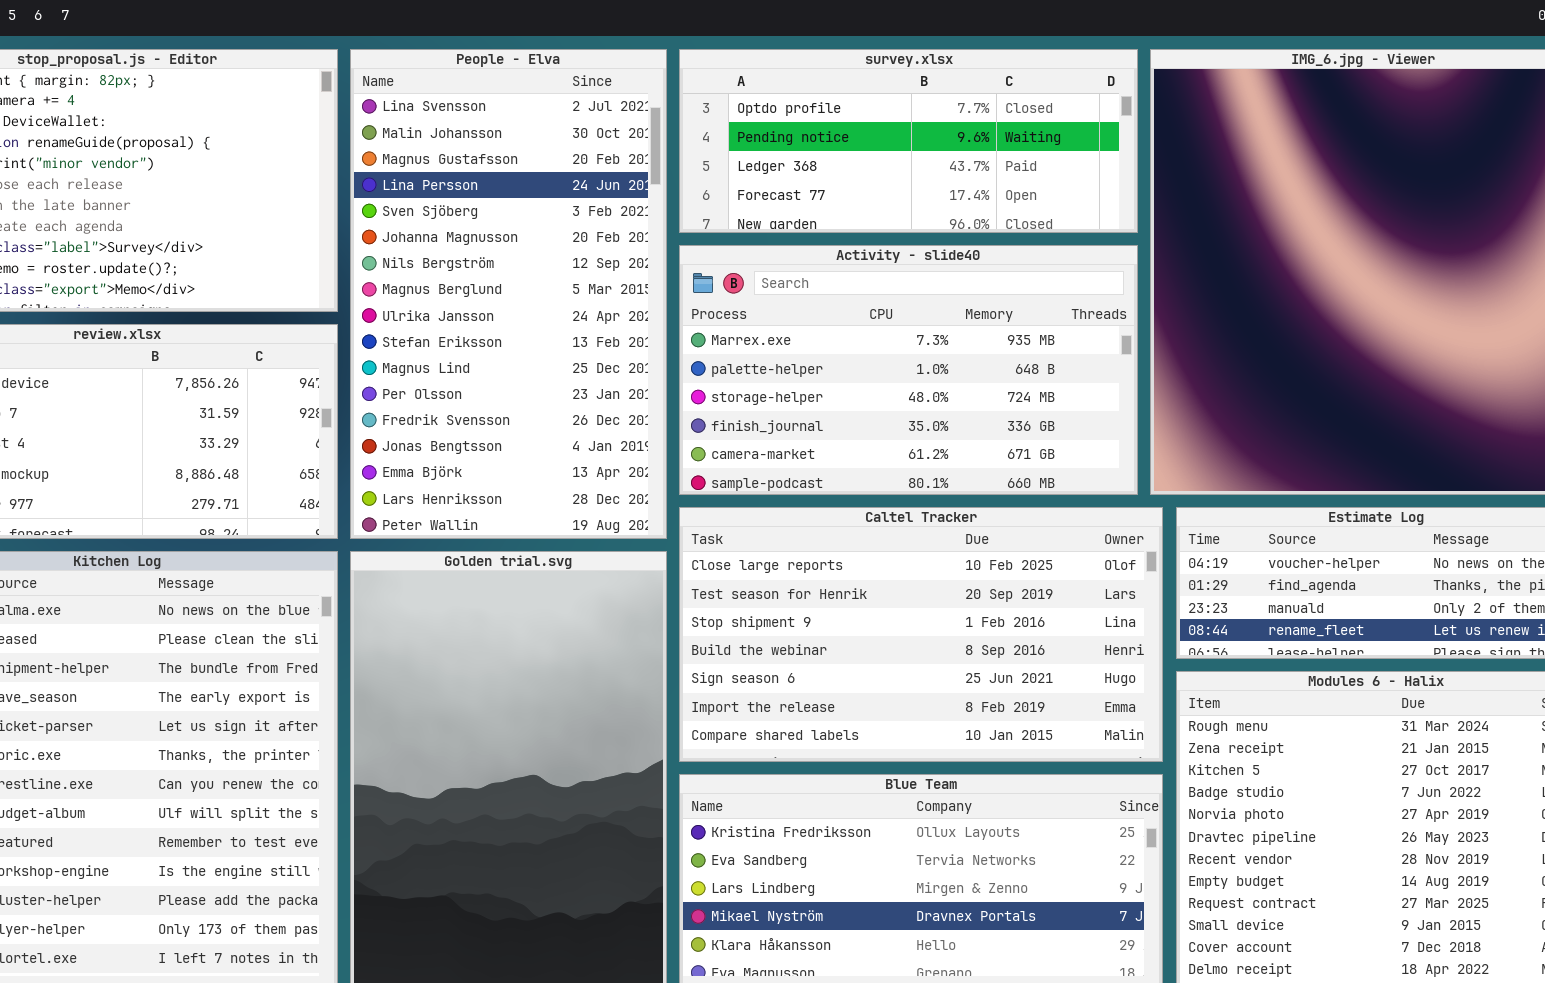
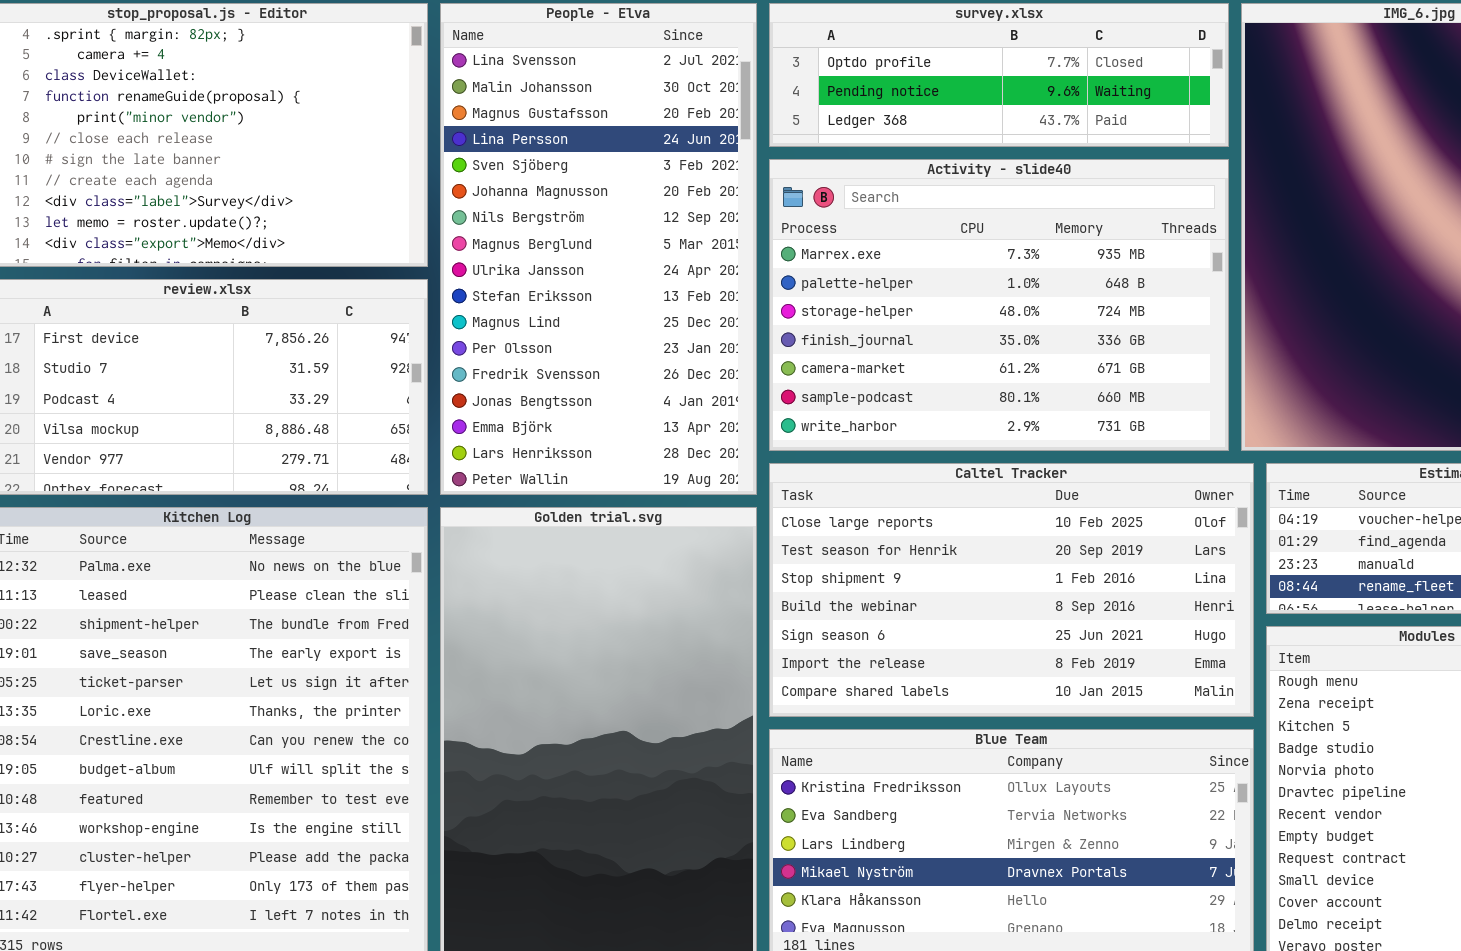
survey.xlsx: [679,49,1138,233] -> [769,3,1229,147], resized
Activity - slide40: [679,245,1138,495] -> [769,159,1229,451], resized

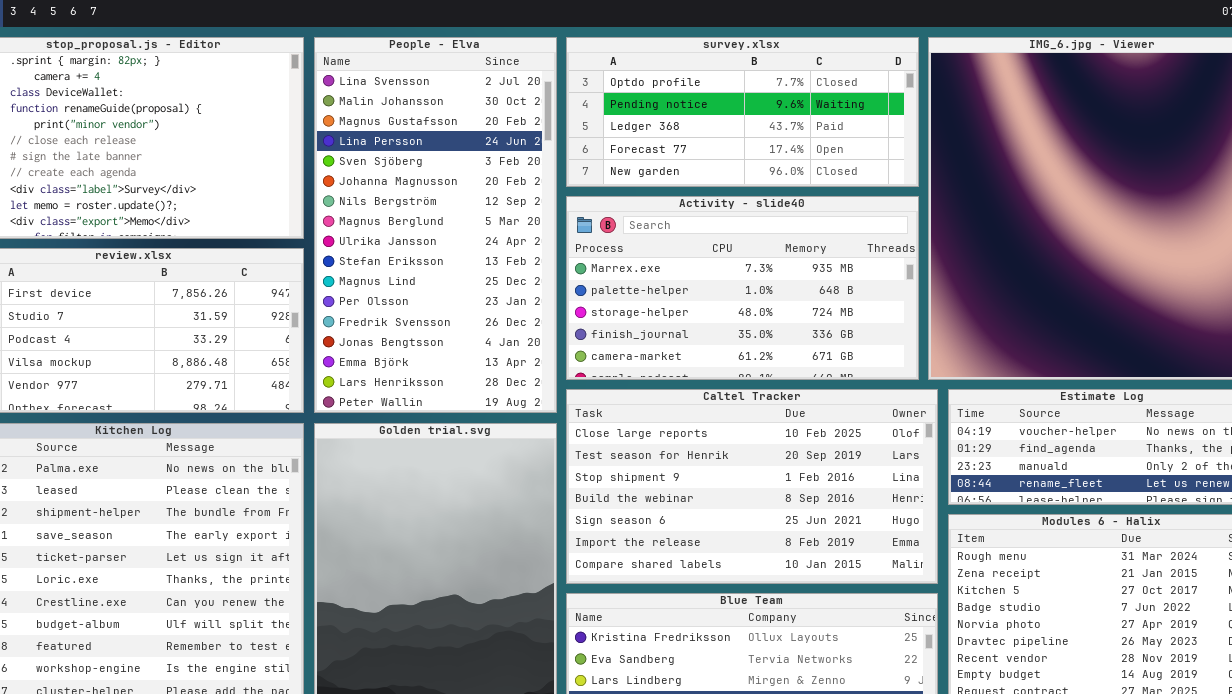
survey.xlsx: [769,3,1229,147] -> [566,37,919,187], resized
Activity - slide40: [769,159,1229,451] -> [566,196,919,380], resized

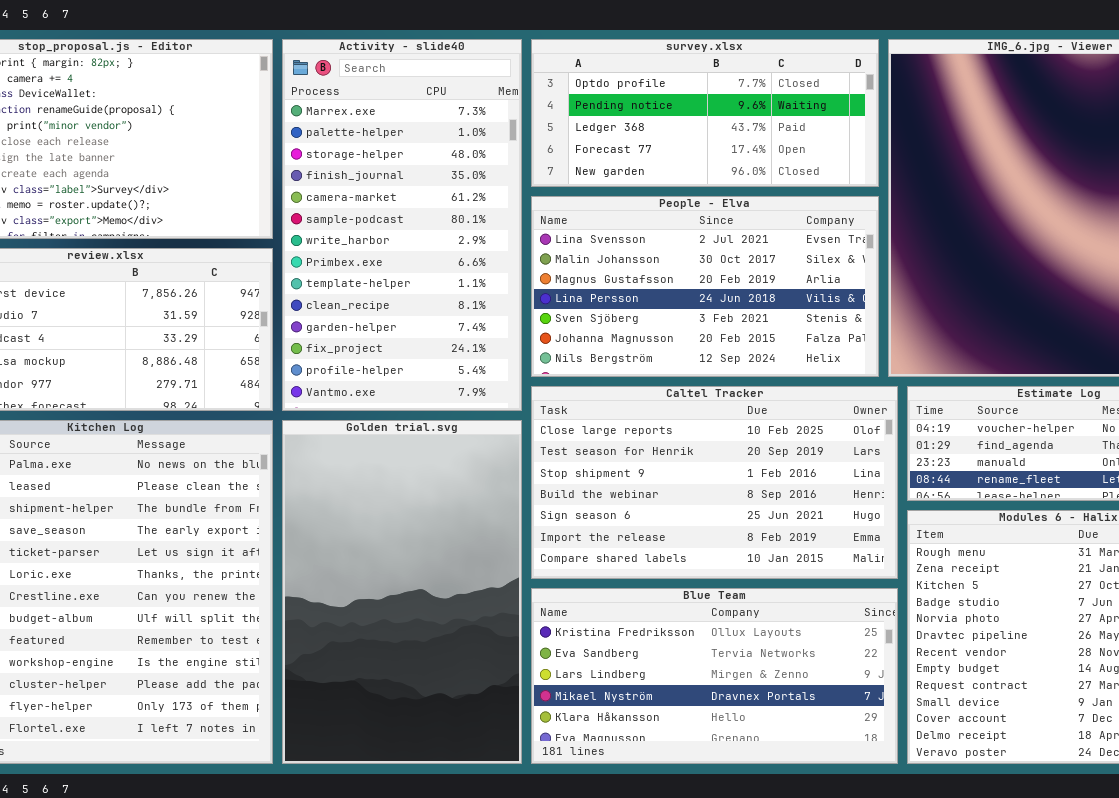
People - Elva: [314,37,557,413] -> [531,196,879,377], moved, resized
Activity - slide40: [566,196,919,380] -> [282,39,522,411], moved, resized

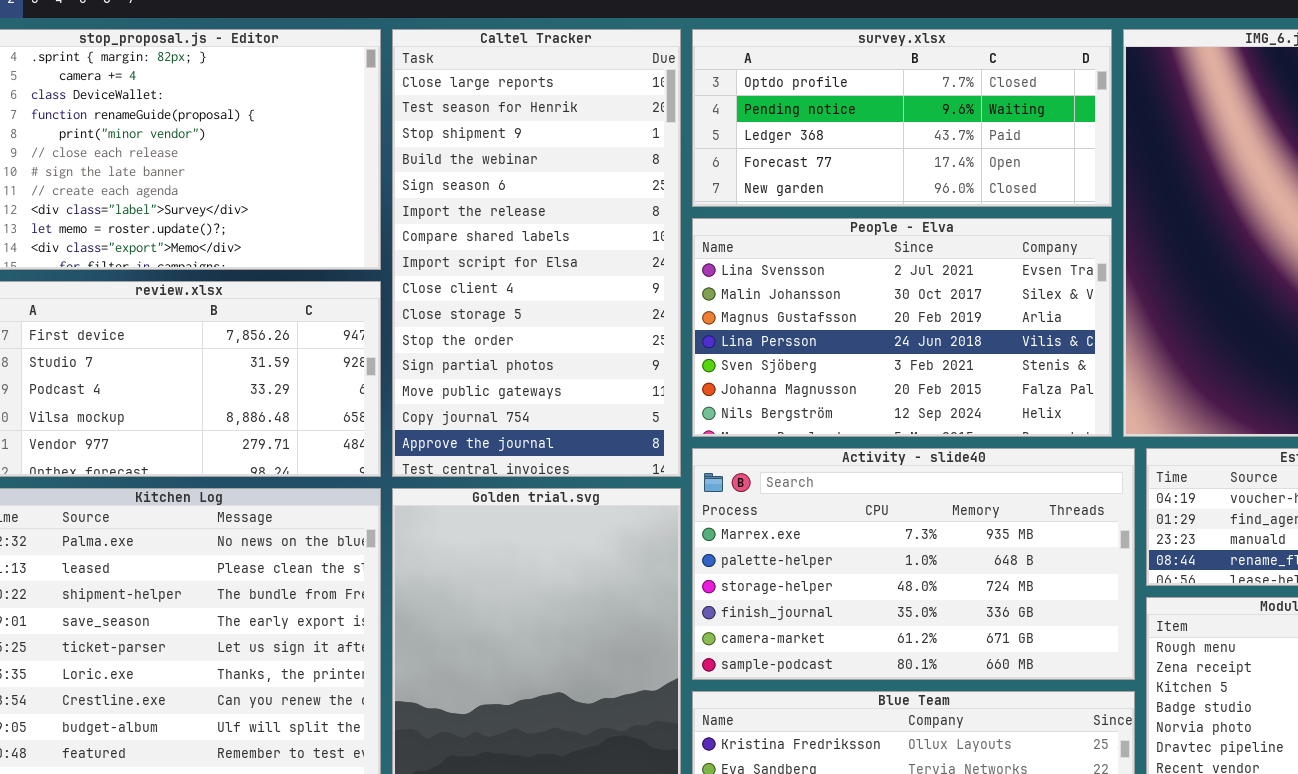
Activity - slide40: [282,39,522,411] -> [692,448,1135,680], moved, resized
Caltel Tracker: [531,386,898,579] -> [392,29,681,477], moved, resized

